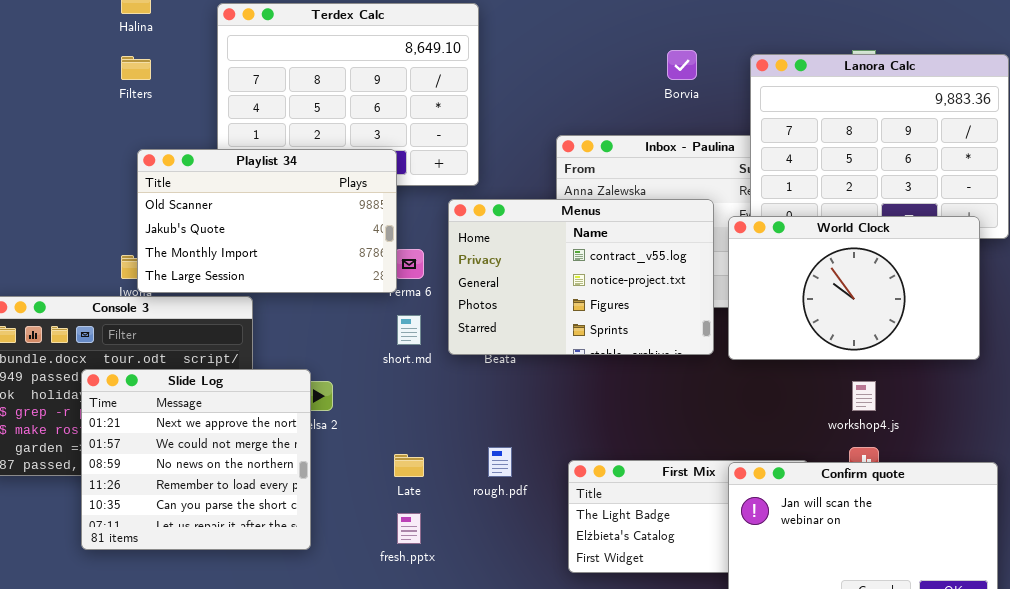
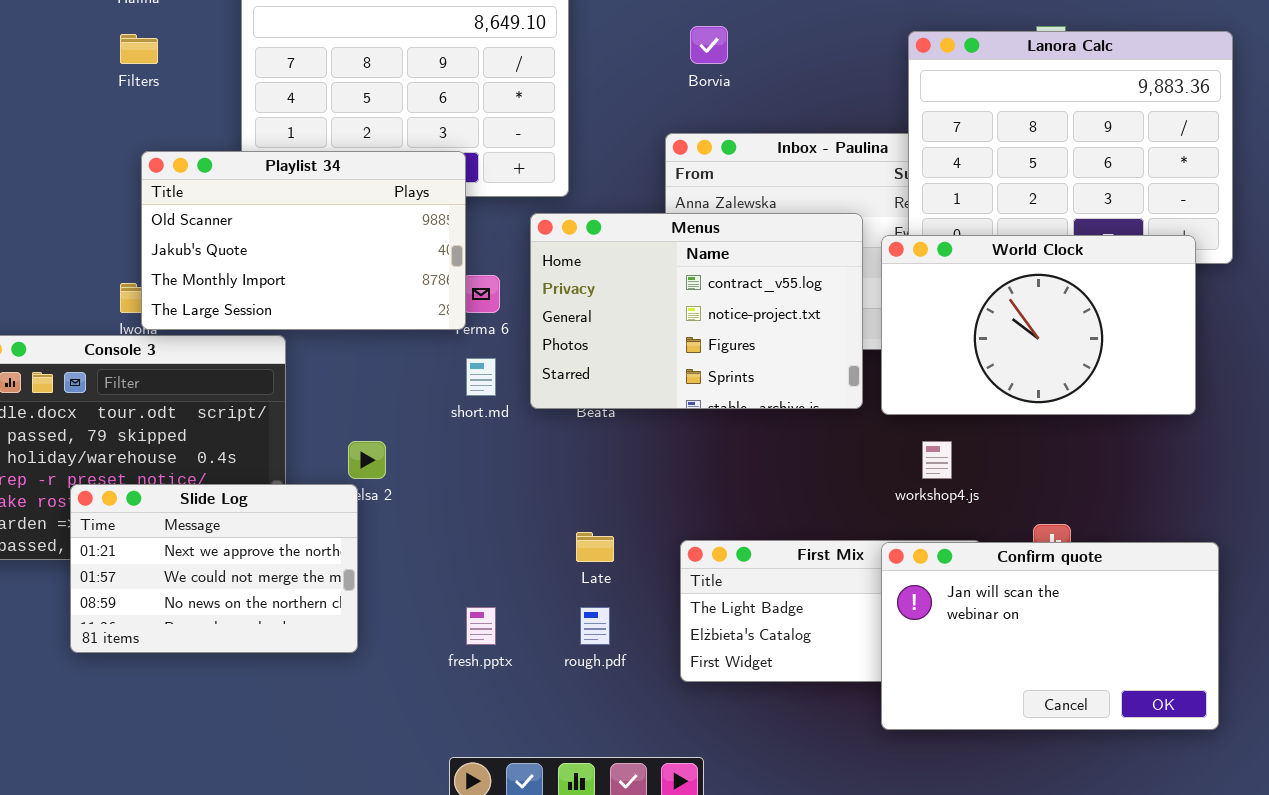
Borvia: [667,50,697,80] -> [690,26,728,64], moved
Slide Log: [81,369,311,550] -> [70,484,358,653], resized
workshop4.js: [852,381,876,411] -> [922,441,952,479], moved
rough.pdf: [488,447,512,477] -> [580,607,610,645], moved
Late: [394,454,424,477] -> [576,532,614,562], moved

